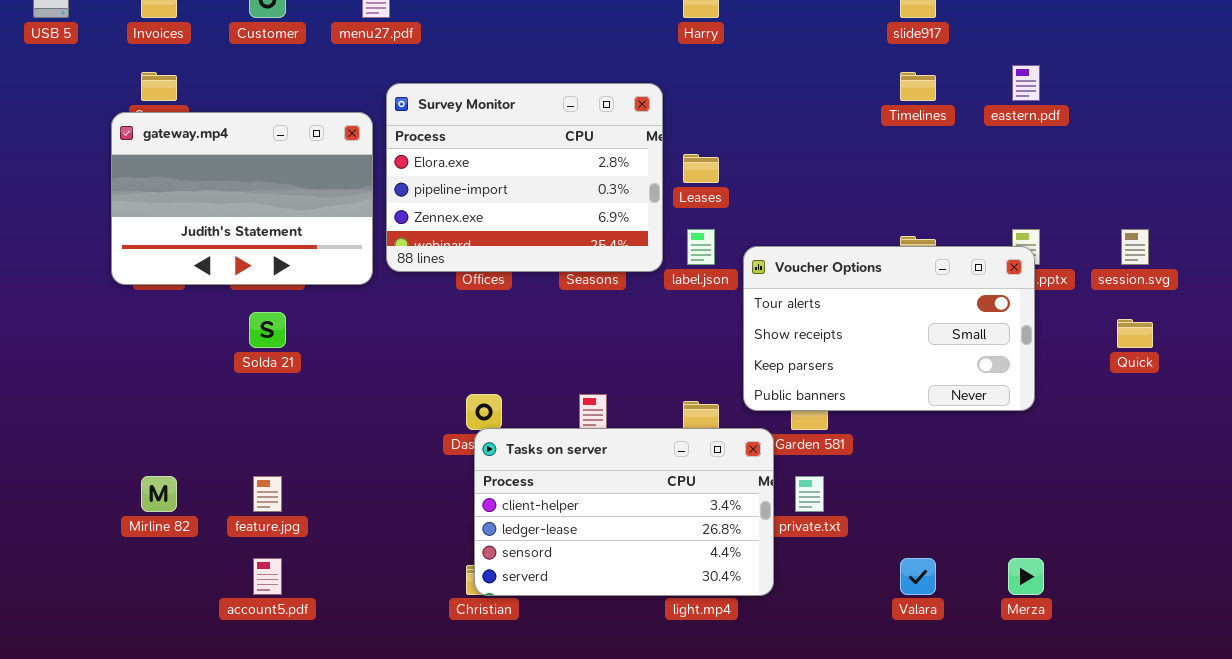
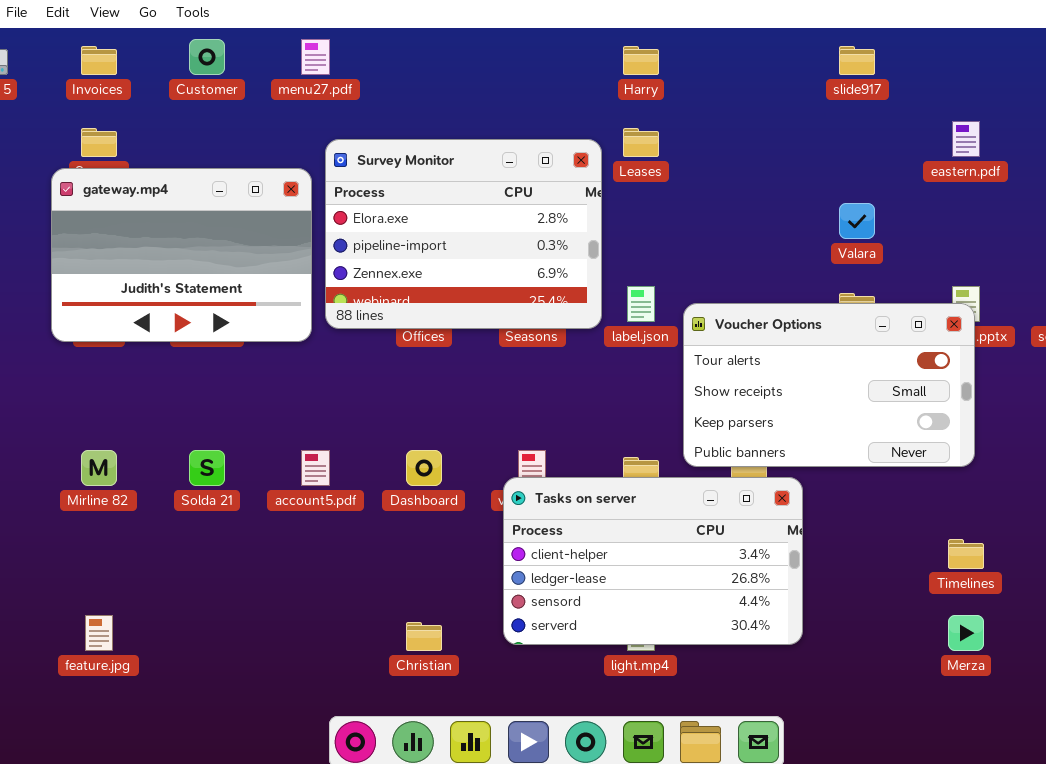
Timelines: [900,72,936,101] -> [948,539,984,569], moved
Leases: [683,154,719,183] -> [623,128,659,157], moved
Solda 21: [249,312,286,348] -> [189,450,225,486], moved
Tasks on server: [474,428,774,596] -> [503,477,803,645], moved
Mirline 82: [141,476,177,512] -> [81,450,117,486], moved
feature.jpg: [253,476,282,512] -> [85,615,113,651], moved
account5.pdf: [253,558,282,595] -> [301,450,330,486], moved
Valara: [900,558,936,595] -> [839,203,875,239], moved

